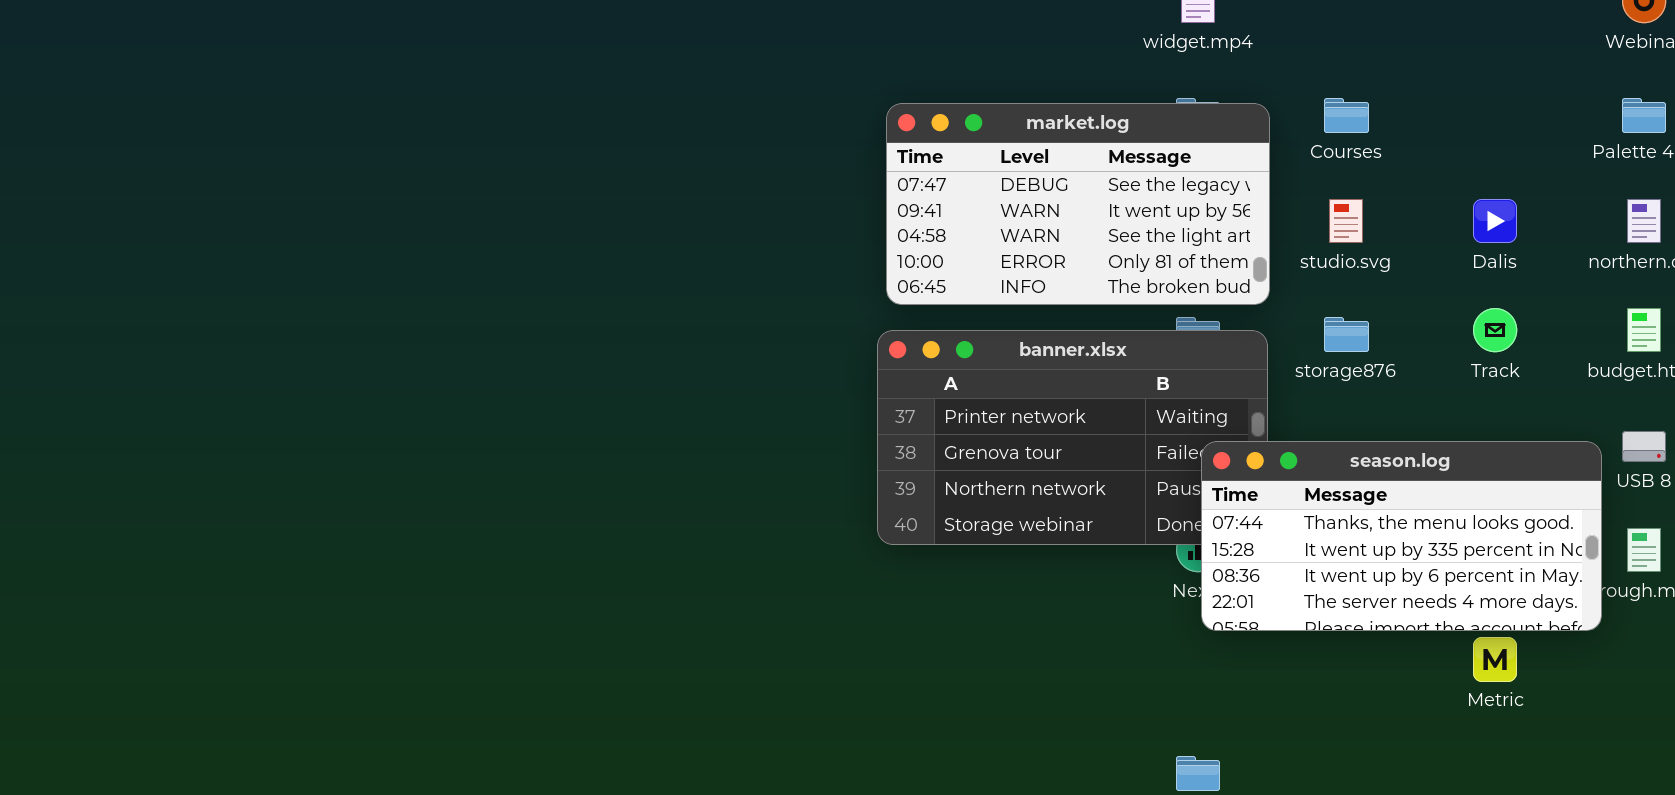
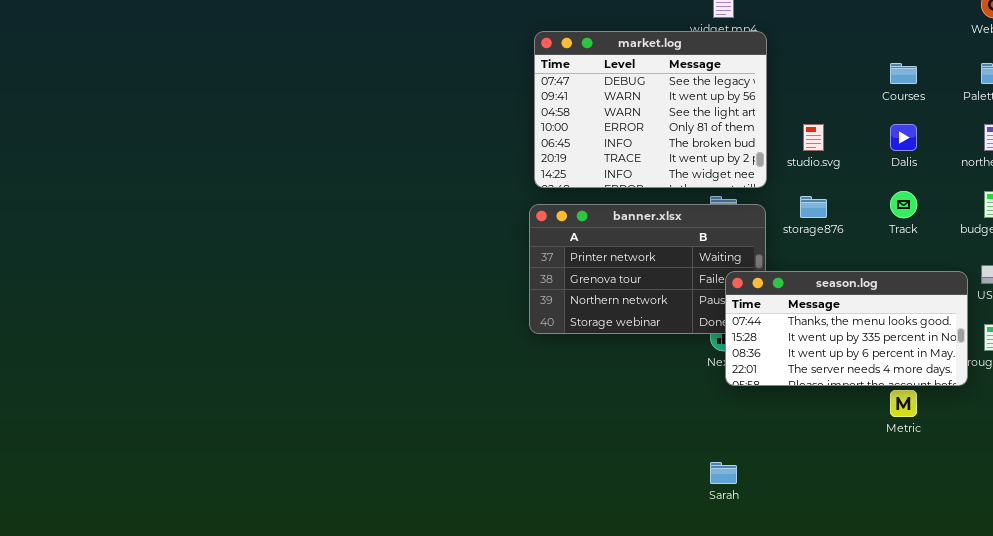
Courses: [1324,98,1369,133] -> [890,63,917,84], moved
market.log: [886,103,1270,305] -> [534,31,767,188], resized

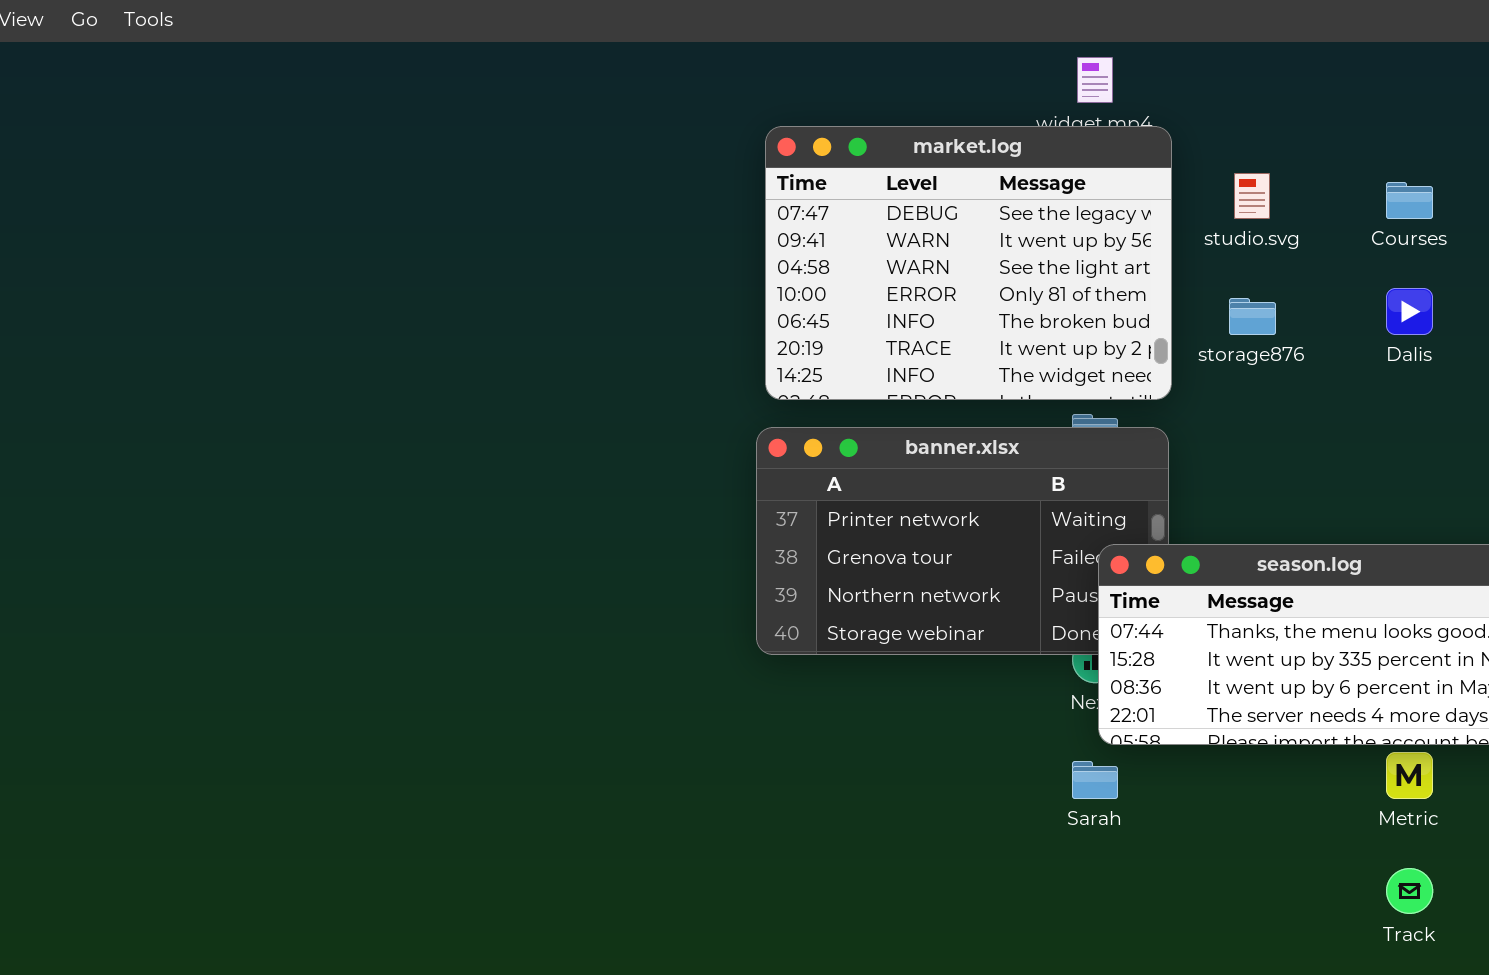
studio.svg: [803,124,824,151] -> [1234,173,1270,219], moved
Track: [890,191,917,218] -> [1386,868,1433,914], moved
storage876: [800,196,827,218] -> [1229,298,1276,335], moved
Sarah: [710,462,737,484] -> [1072,761,1118,799], moved

